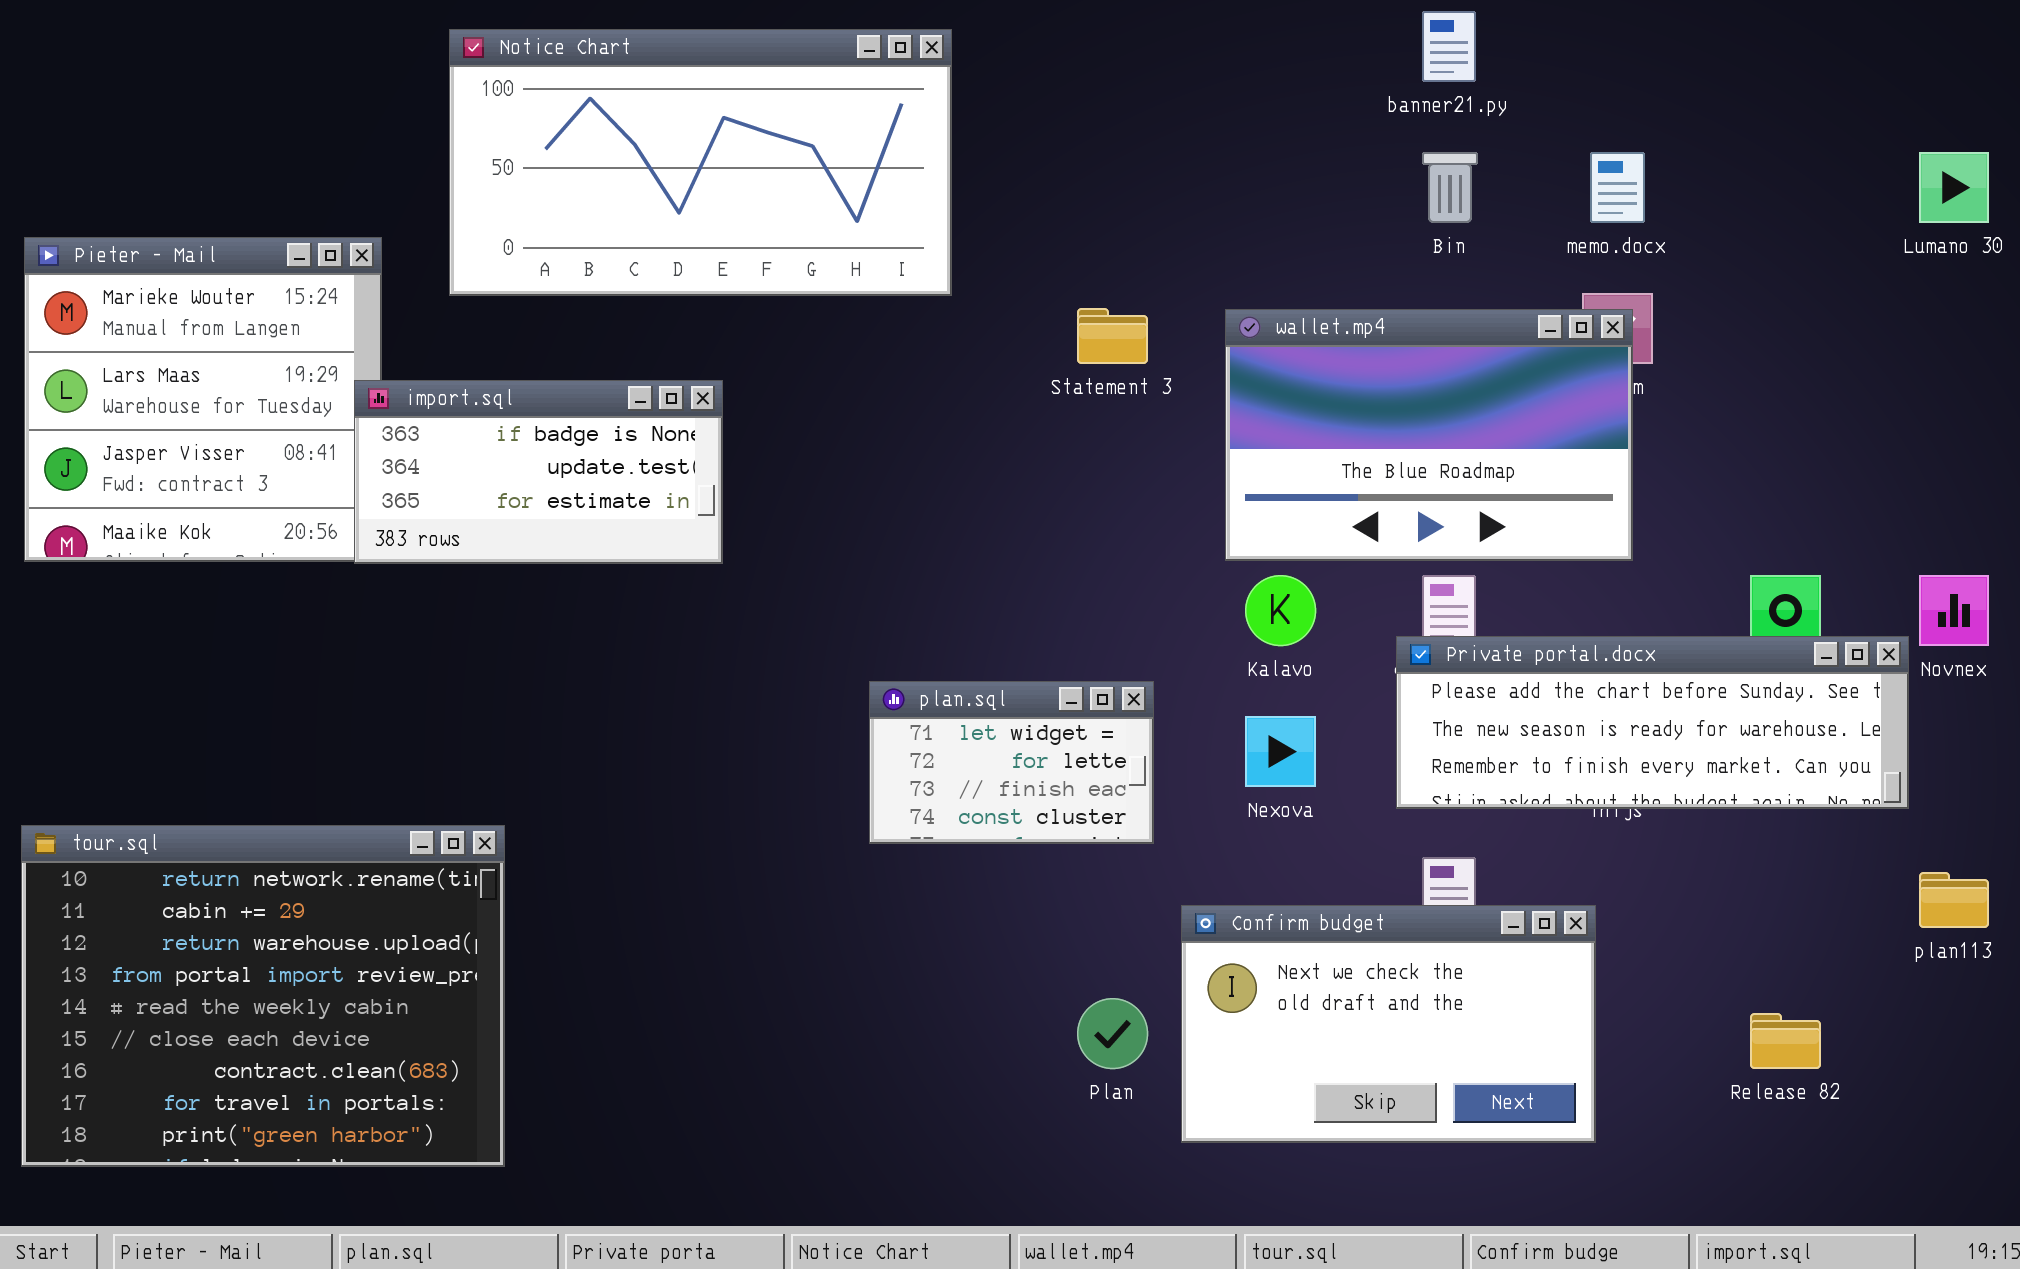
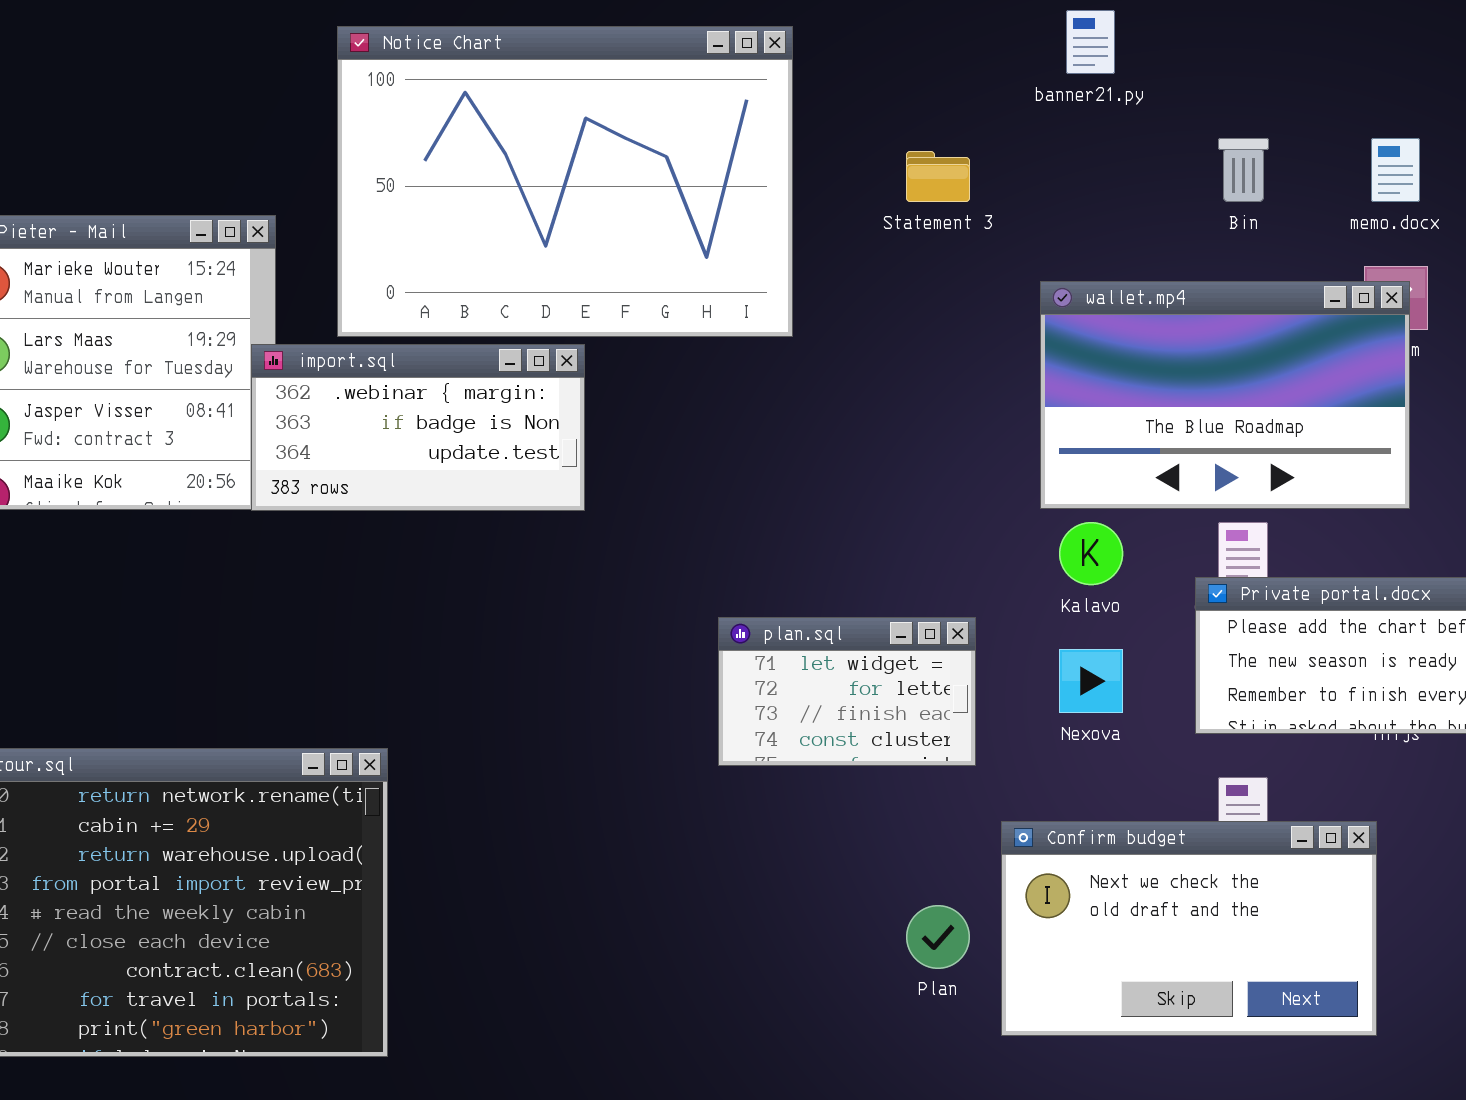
banner21.py: [1422,11,1476,82] -> [1066,10,1115,74], moved
Notice Chart: [449,29,952,296] -> [337,26,793,337], resized
Statement 3: [1077,308,1148,364] -> [906,151,970,202], moved
import.sql: [354,380,723,564] -> [251,344,585,511], scrolled up 1 row

